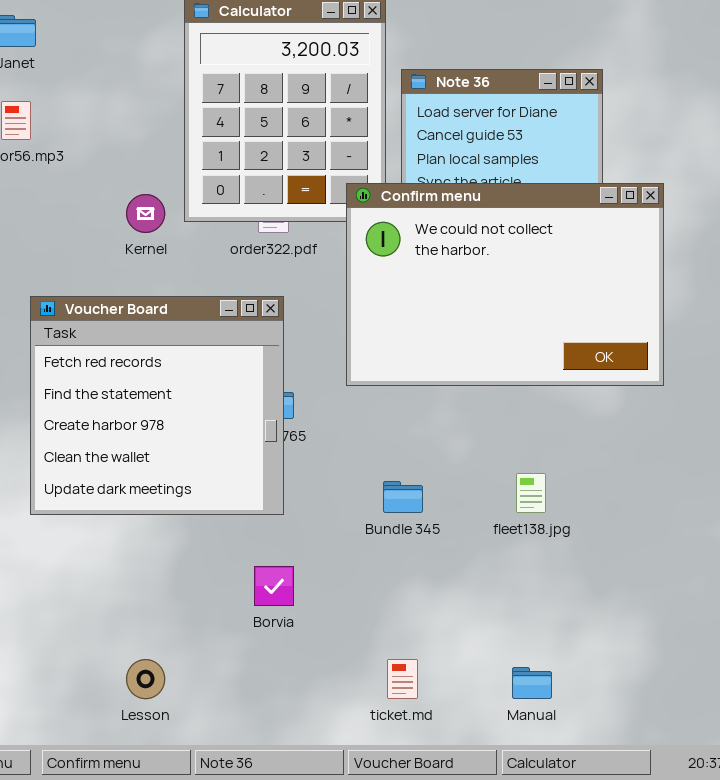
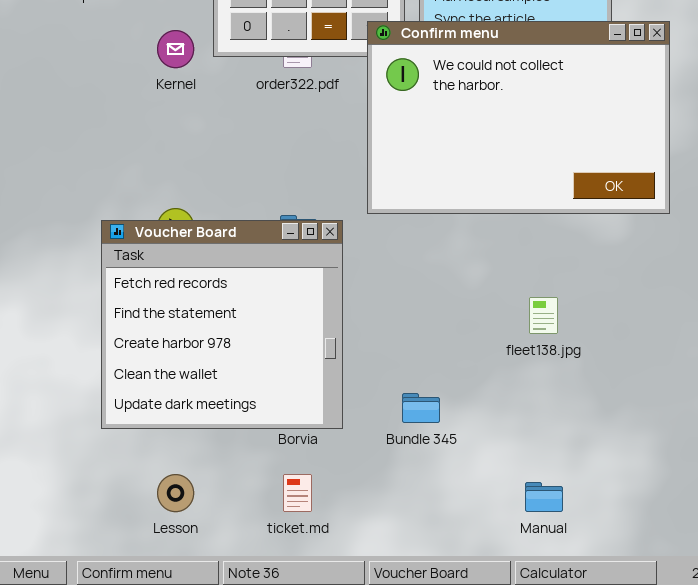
Voucher Board: [30,296,284,515] -> [101,220,343,429], moved
Bundle 345: [383,481,423,513] -> [402,393,440,423], moved
ticket.md: [387,659,418,699] -> [283,474,312,512], moved

